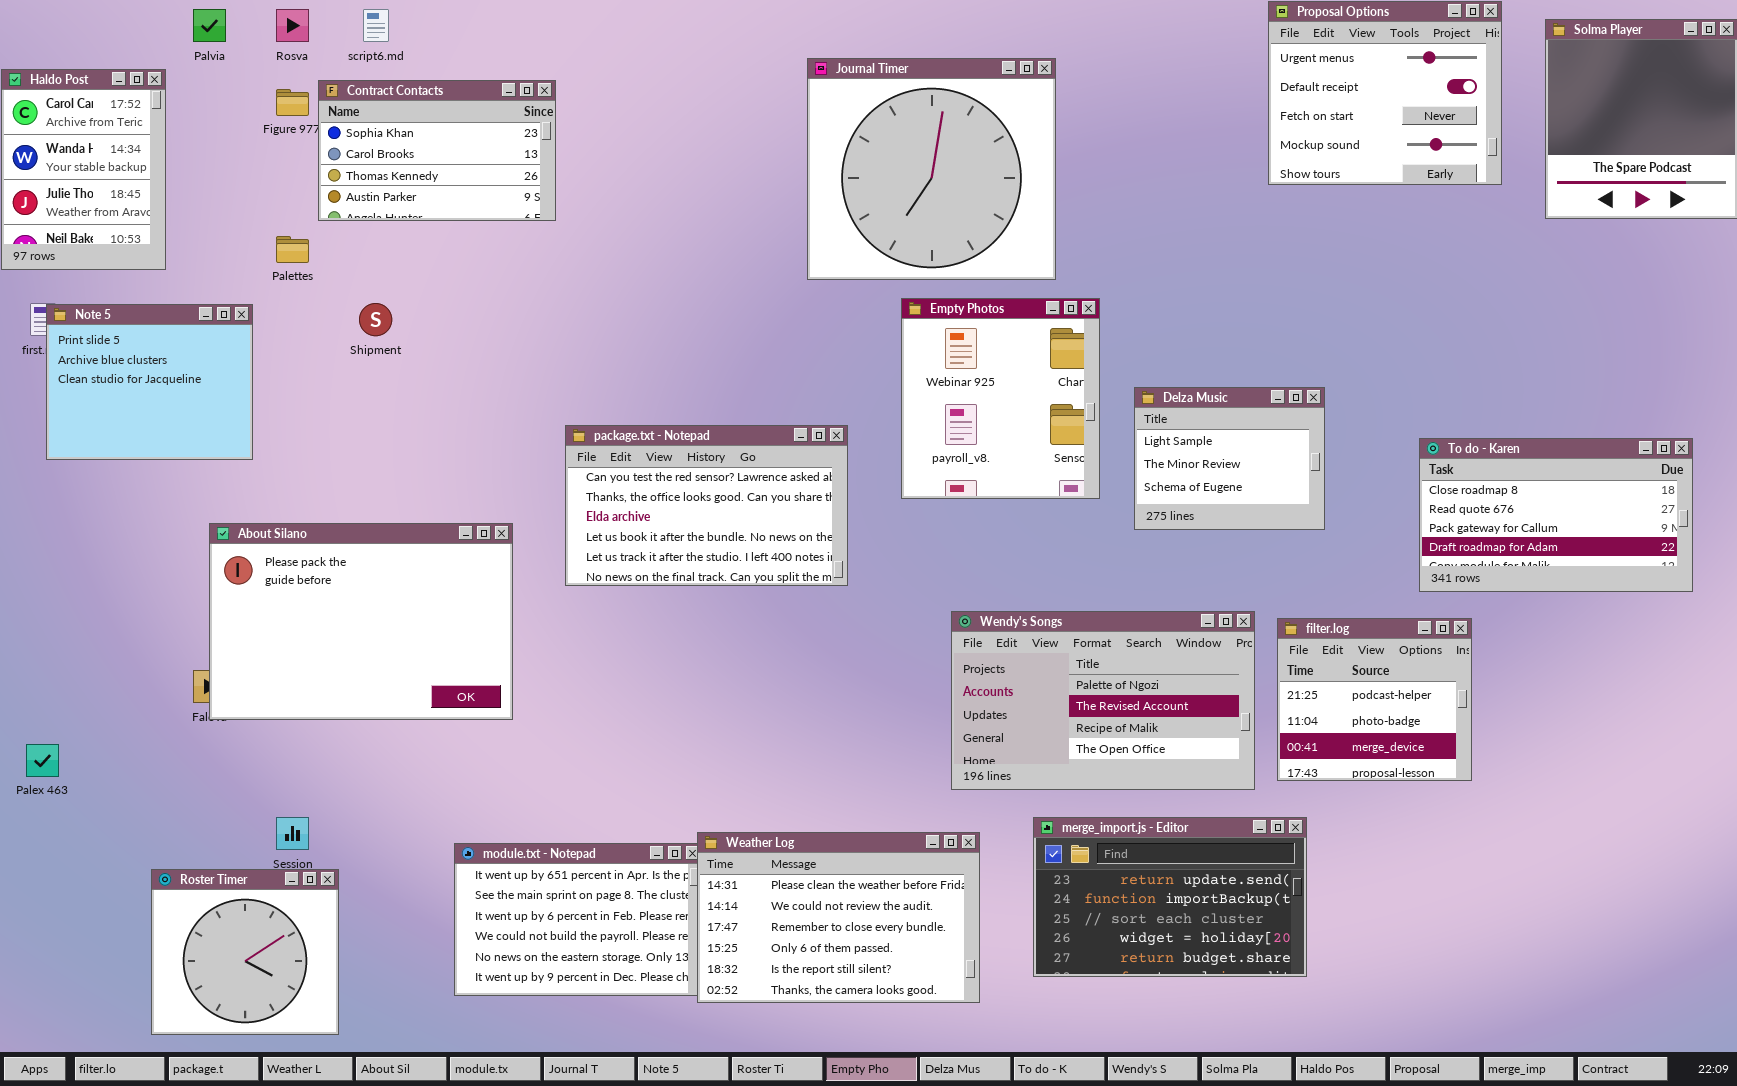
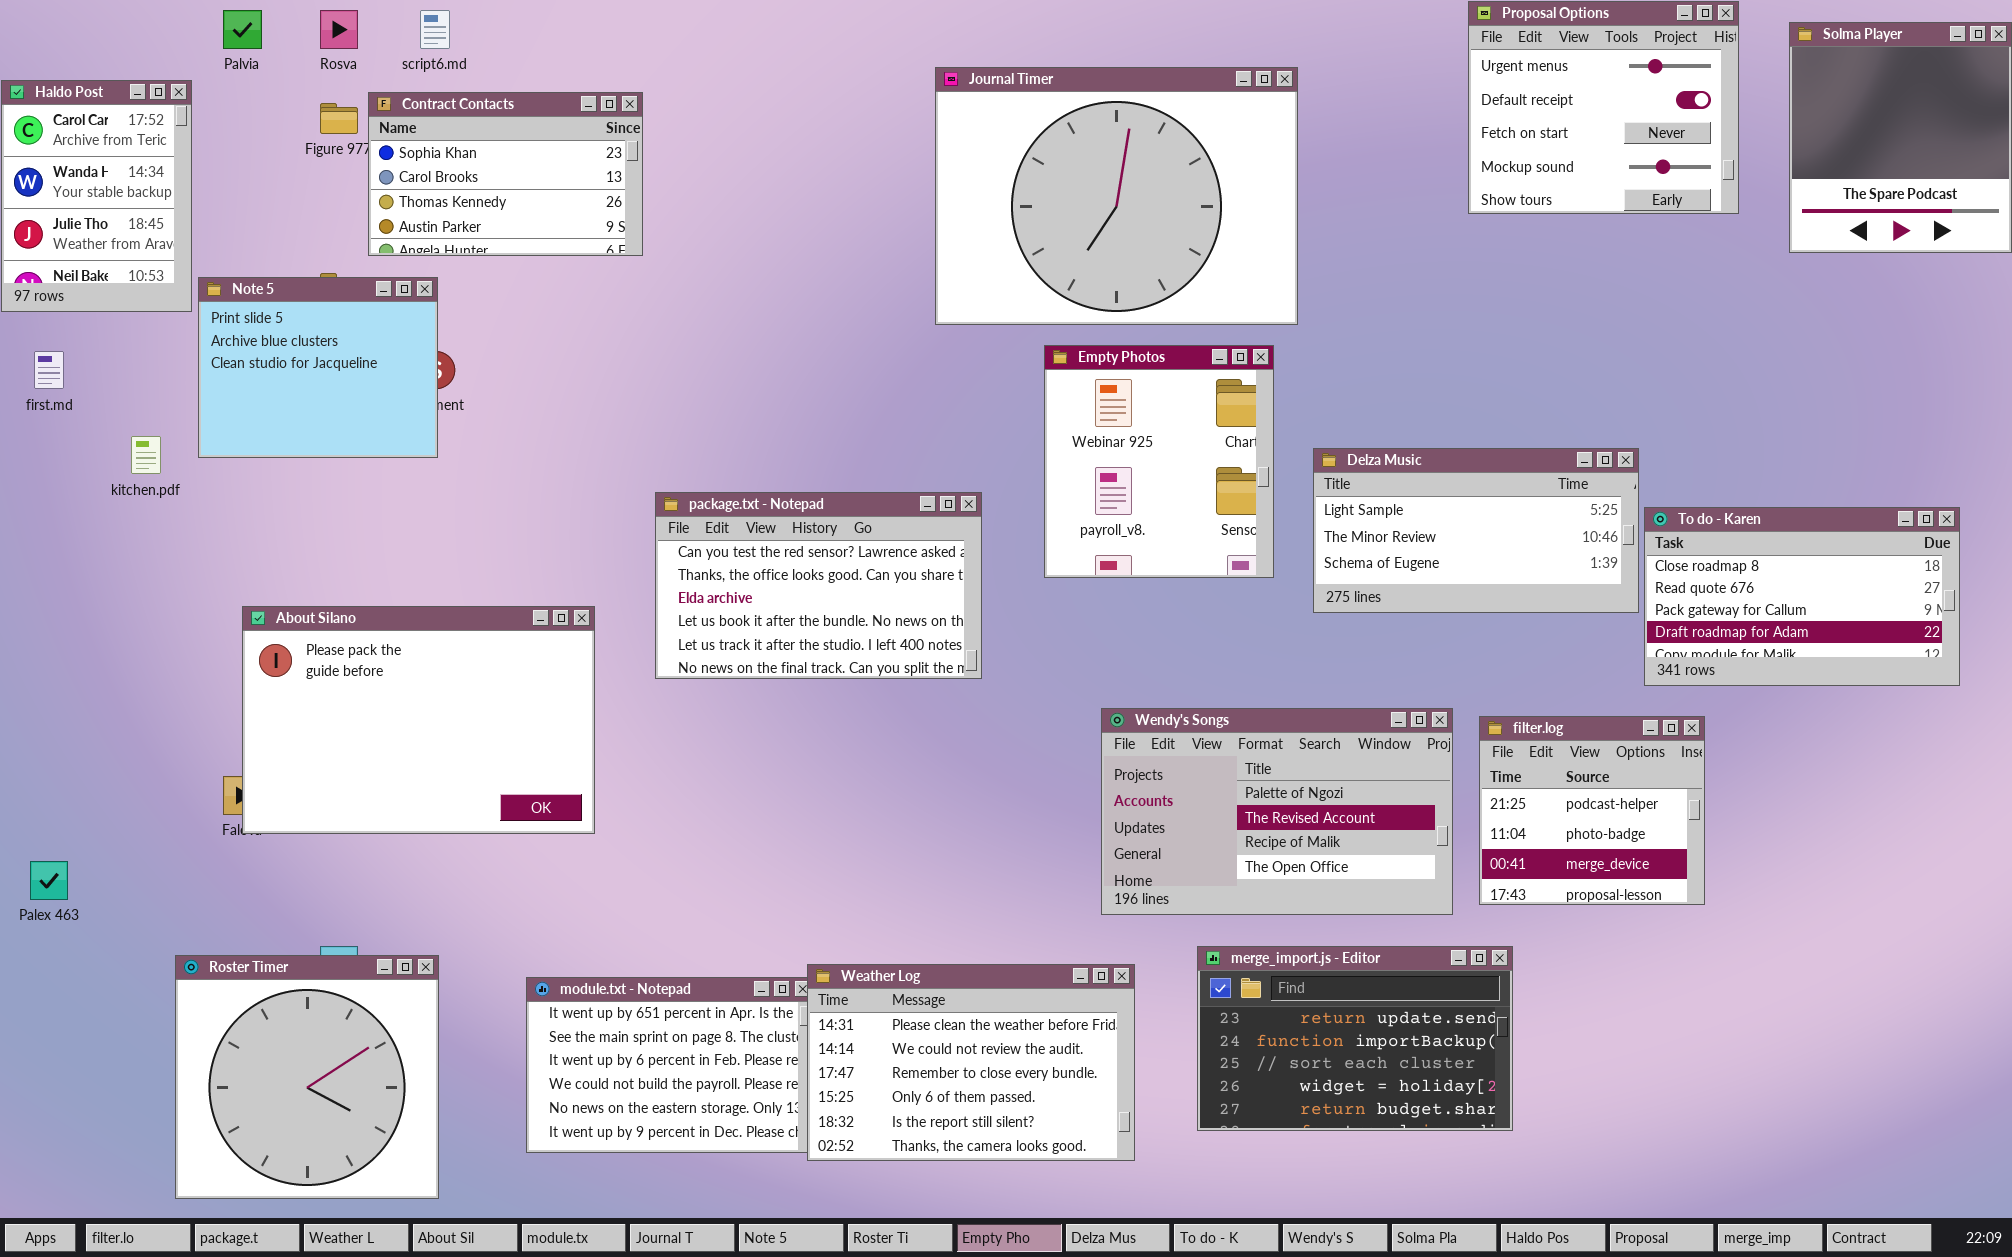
Journal Timer: [807,58,1056,280] -> [935,67,1298,325], resized
Note 5: [46,304,253,460] -> [198,277,438,458], moved
Delza Music: [1134,387,1325,530] -> [1313,448,1639,613], resized
Roster Timer: [151,869,339,1035] -> [175,955,439,1199], resized

